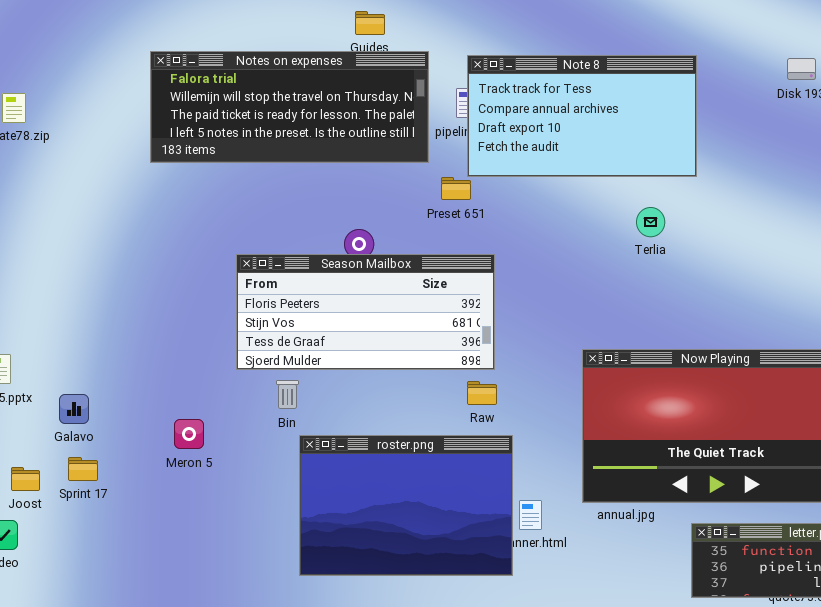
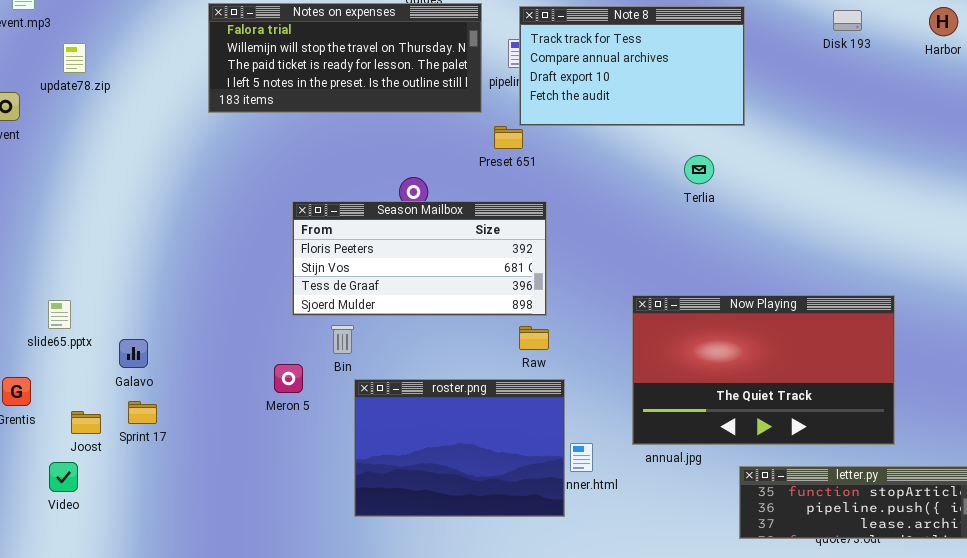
Meron 5: [174,419,204,449] -> [274,364,303,393], moved

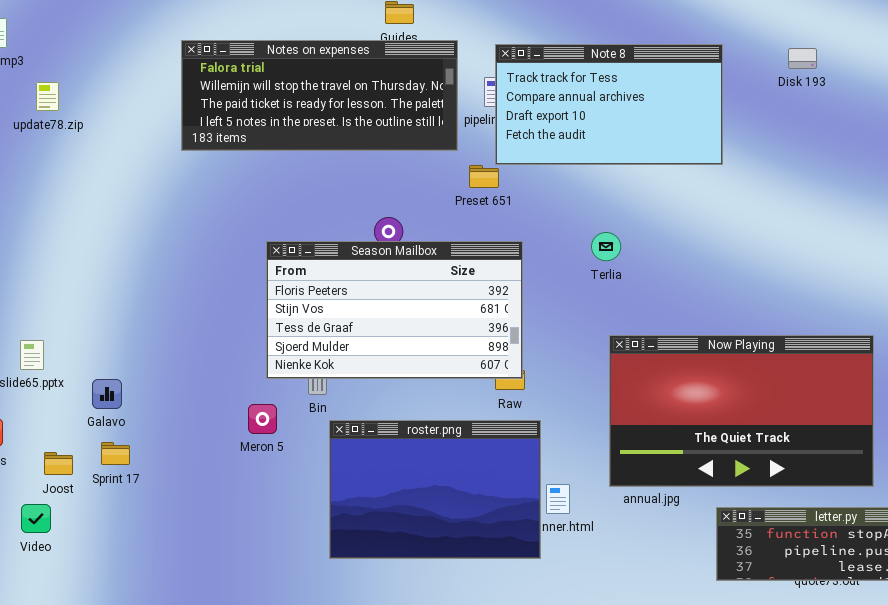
Disk 193: [833,10,862,31] -> [788,48,817,69], moved
Terlia: [684,155,714,184] -> [591,232,621,261], moved
Season Mailbox: [292,201,547,316] -> [266,241,523,379], resized

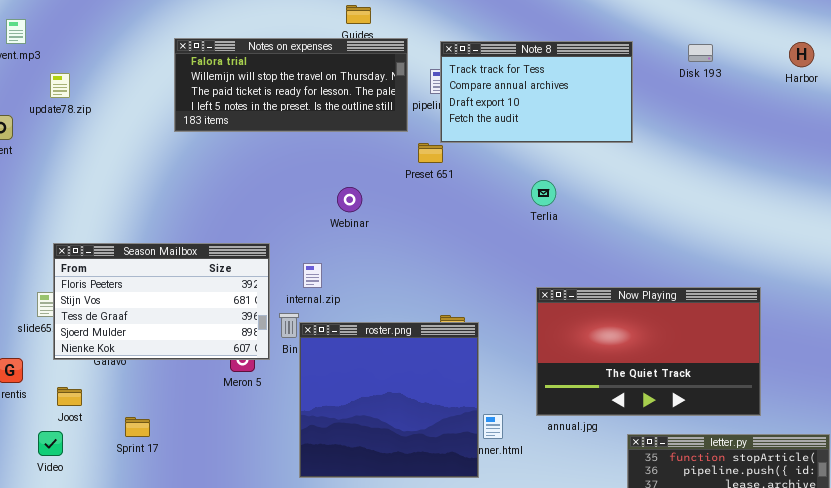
Terlia: [591,232,621,261] -> [531,180,556,206], moved
Season Mailbox: [266,241,523,379] -> [53,243,270,360], moved
roster.png: [329,420,541,559] -> [299,322,479,478], resized
Sprint 17: [101,442,130,465] -> [125,417,150,437], moved

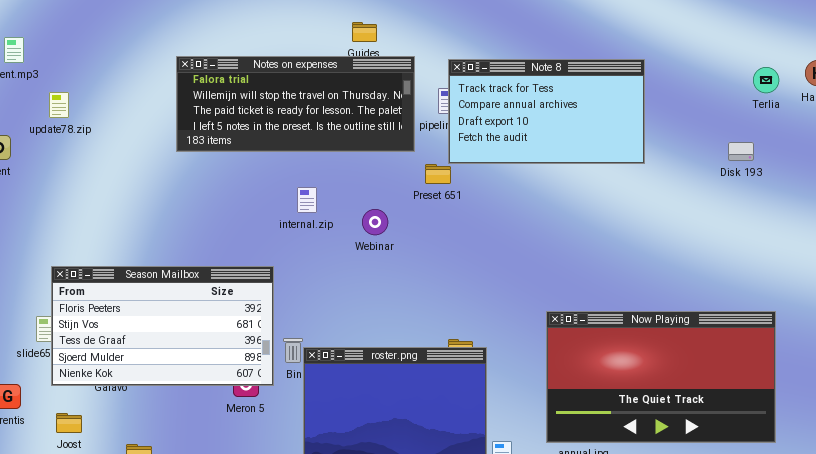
Disk 193: [688,44,713,62] -> [728,142,754,161], moved
Terlia: [531,180,556,206] -> [753,67,779,93], moved
Webinar: [337,187,362,212] -> [362,209,388,235], moved
internal.zip: [303,263,322,288] -> [297,187,317,213], moved

